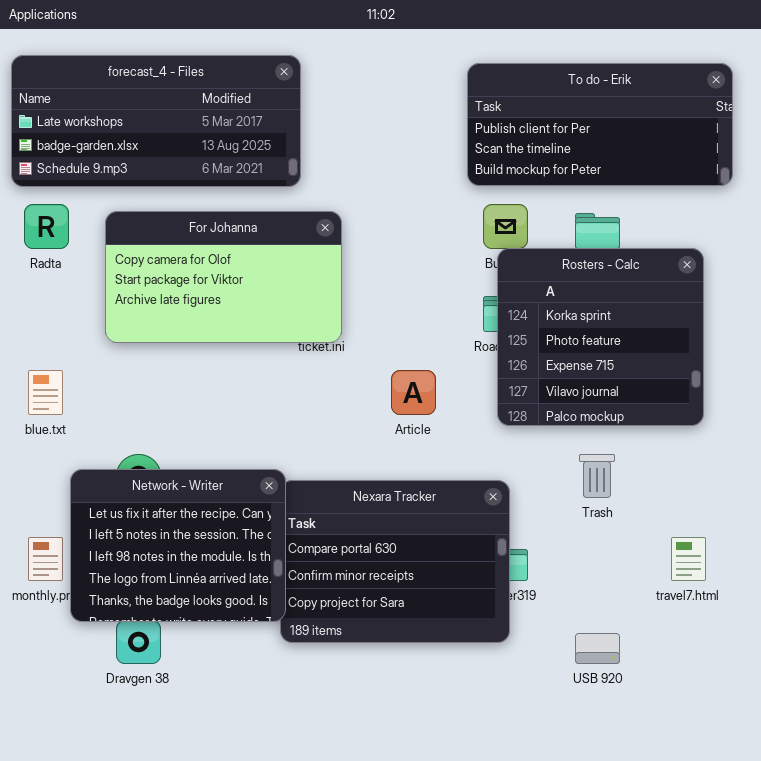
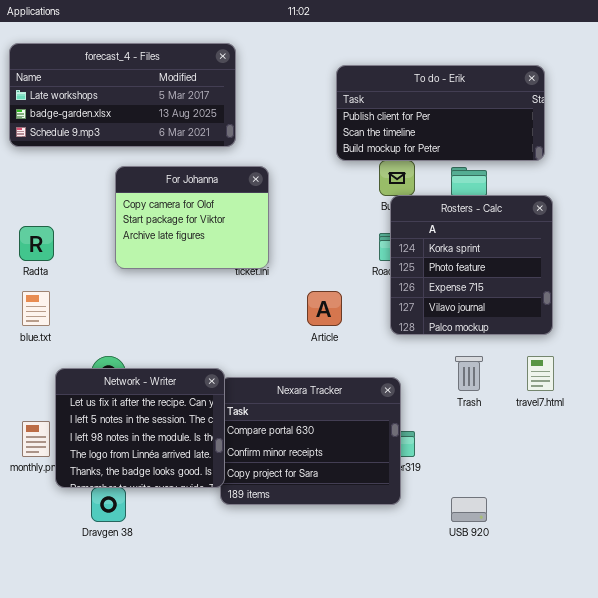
To do - Erik: [467,63,733,186] -> [336,65,545,161], moved
Radta: [24,204,69,249] -> [19,226,54,261], moved
For Johanna: [105,211,342,343] -> [115,166,269,269], resized
travel7.html: [671,537,706,581] -> [527,356,554,391], moved

